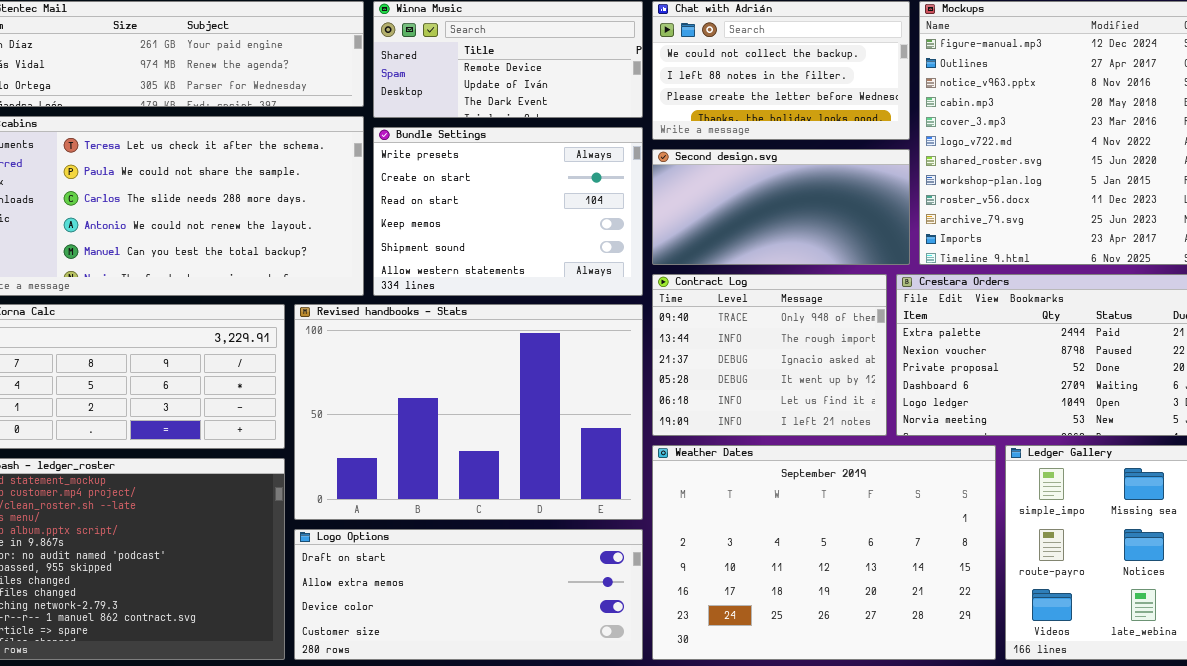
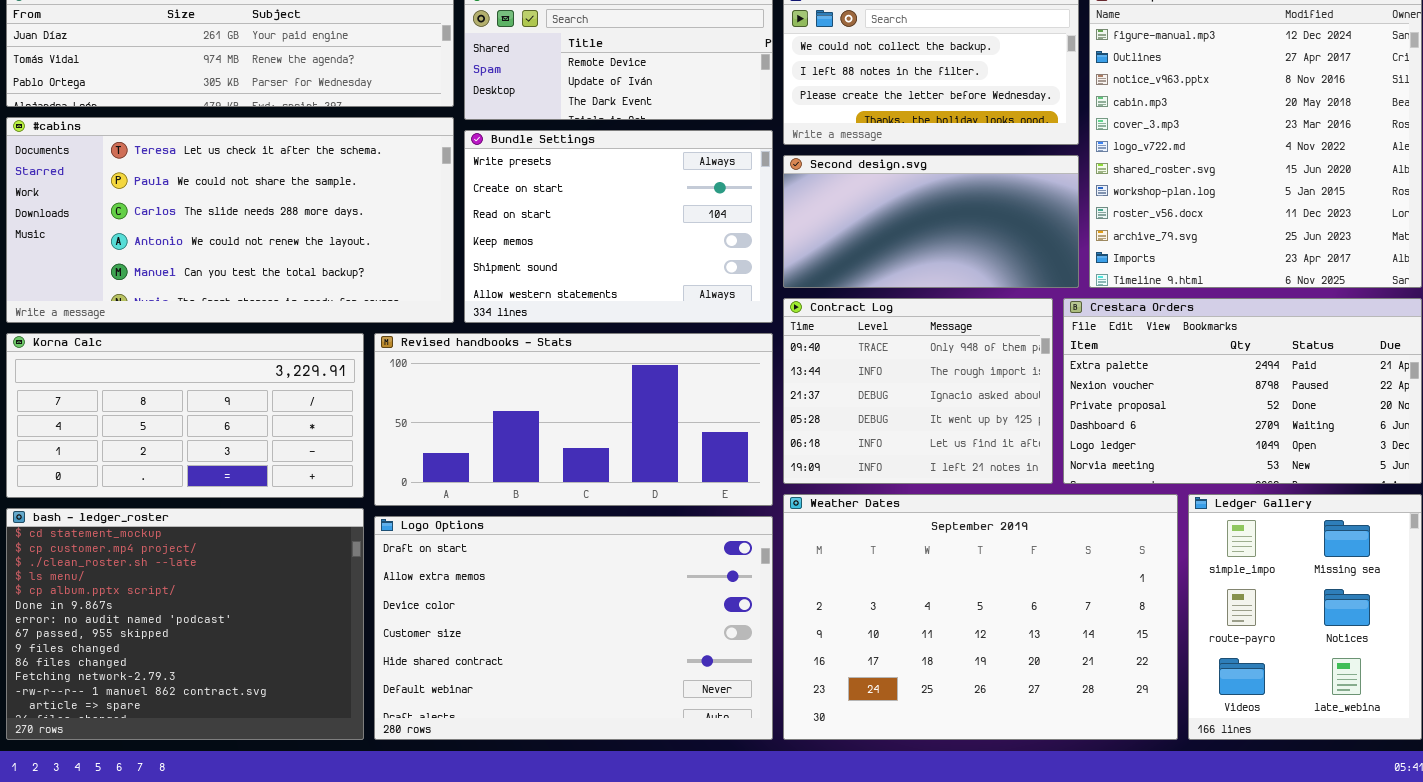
Revised handbooks - Stats: [294,304,643,520] -> [374,333,773,506], resized
Logo Options: [294,529,643,660] -> [374,516,773,740], resized

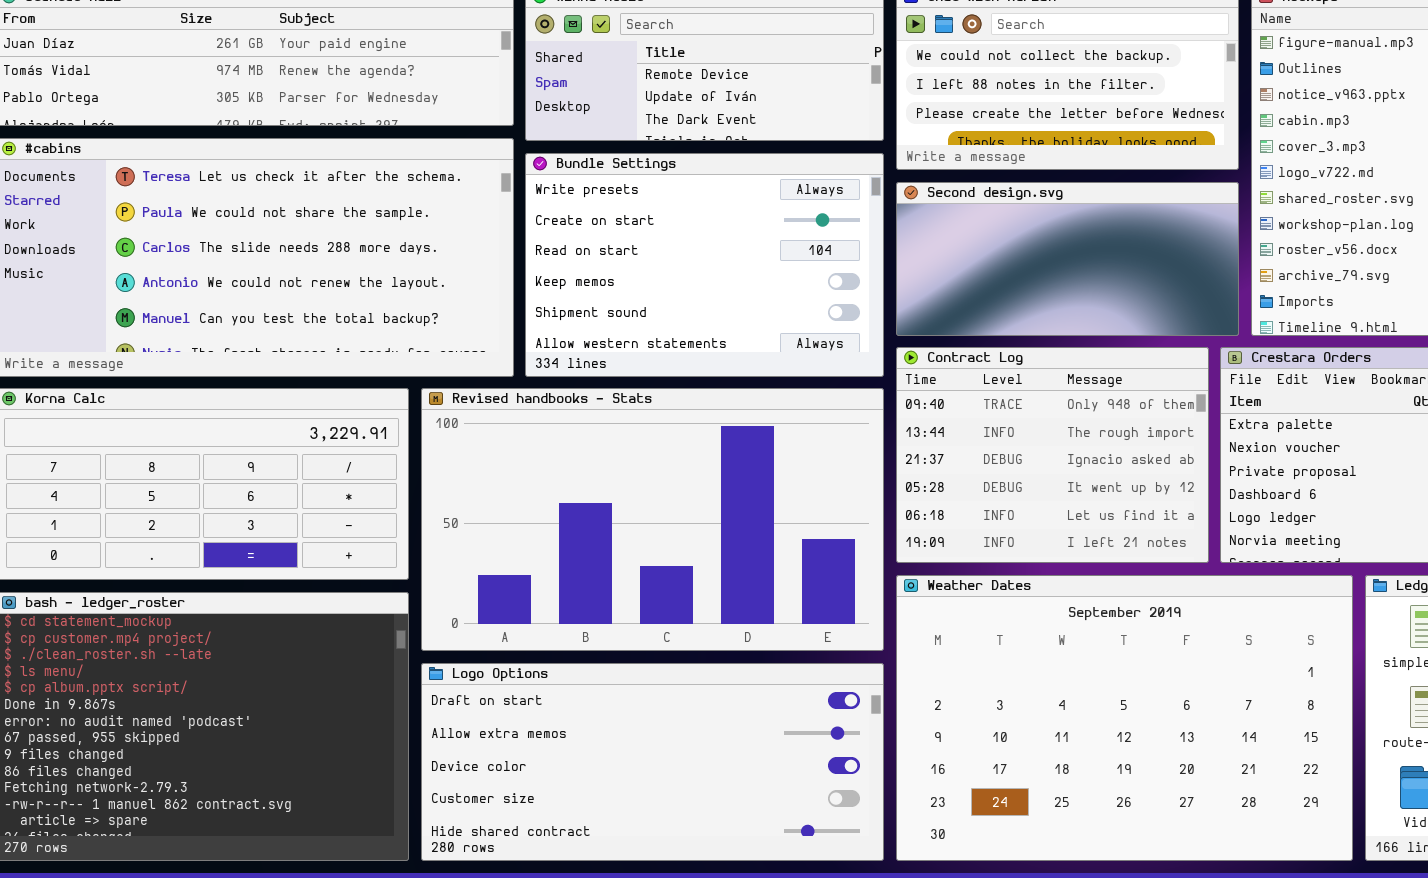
Revised handbooks - Stats: [374,333,773,506] -> [421,388,884,651], resized
Logo Options: [374,516,773,740] -> [421,663,884,861], resized

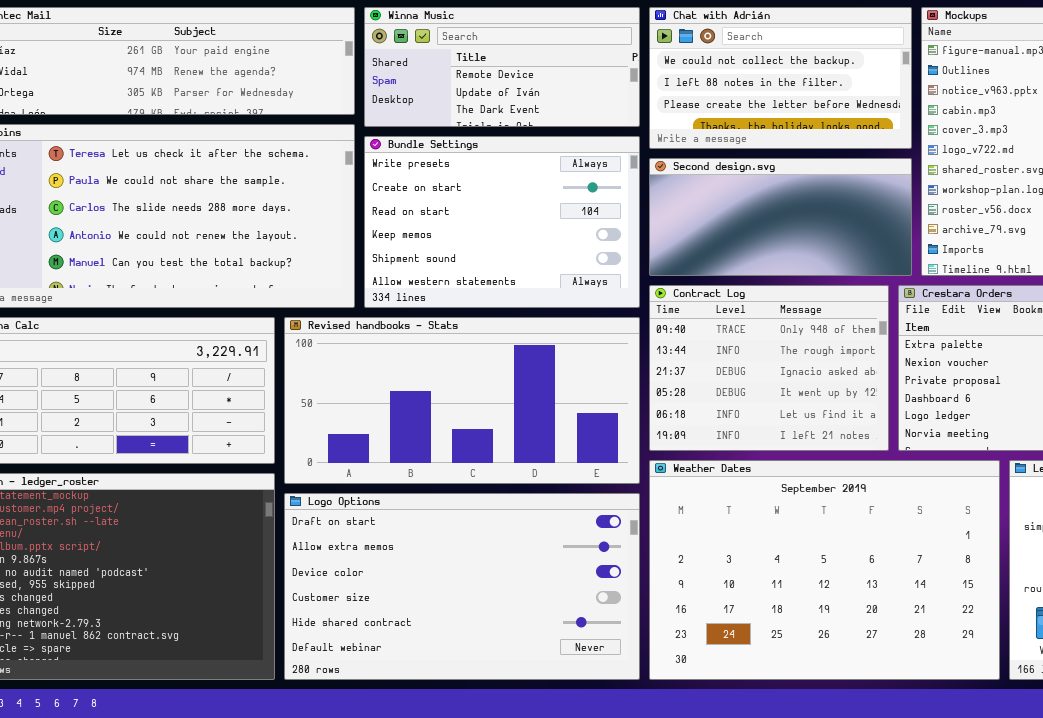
Revised handbooks - Stats: [421,388,884,651] -> [284,317,640,484], resized
Logo Options: [421,663,884,861] -> [284,493,640,680], resized

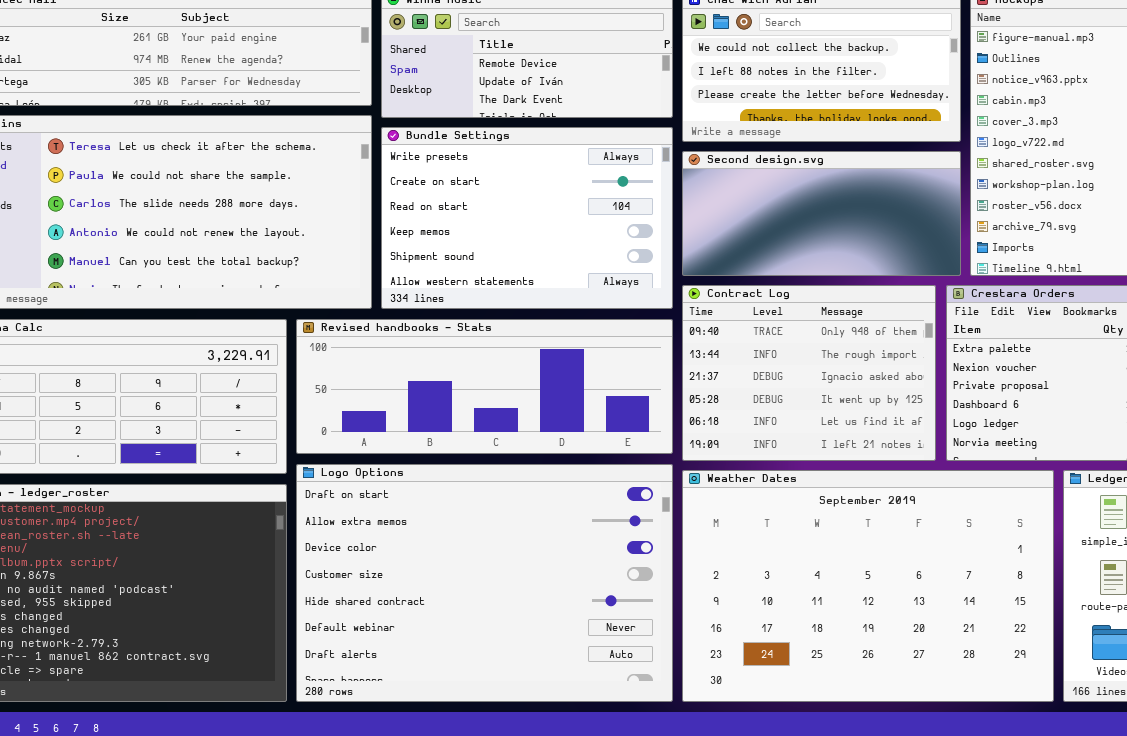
Revised handbooks - Stats: [284,317,640,484] -> [296,319,673,454], resized
Logo Options: [284,493,640,680] -> [296,464,673,702], resized

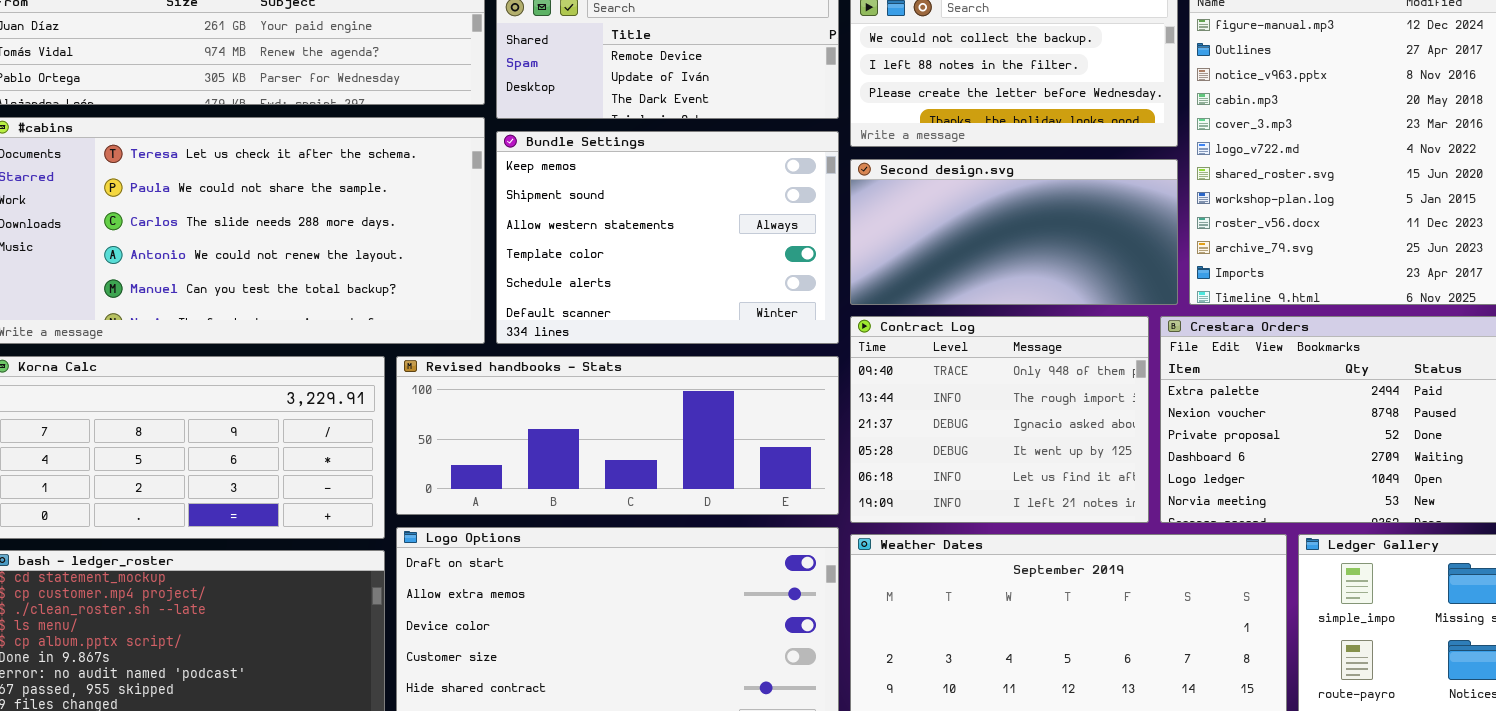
Bundle Settings: [381,127,673,309] -> [496,131,839,344], scrolled down 3 rows

